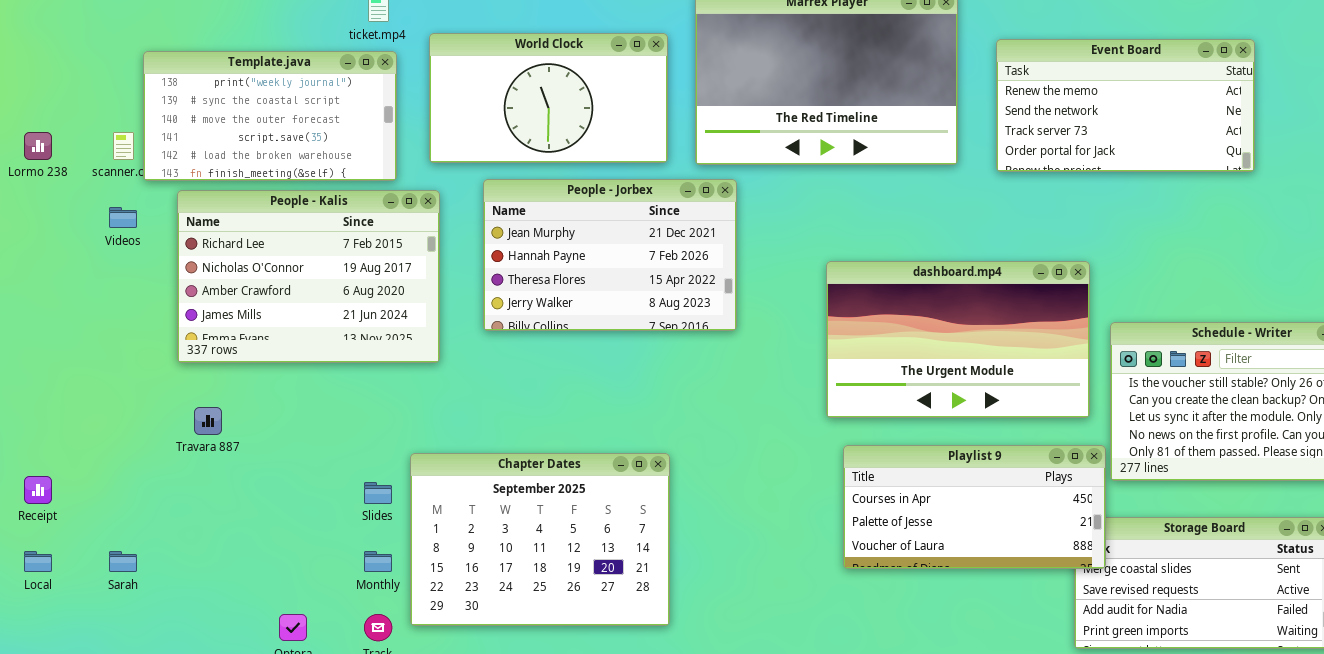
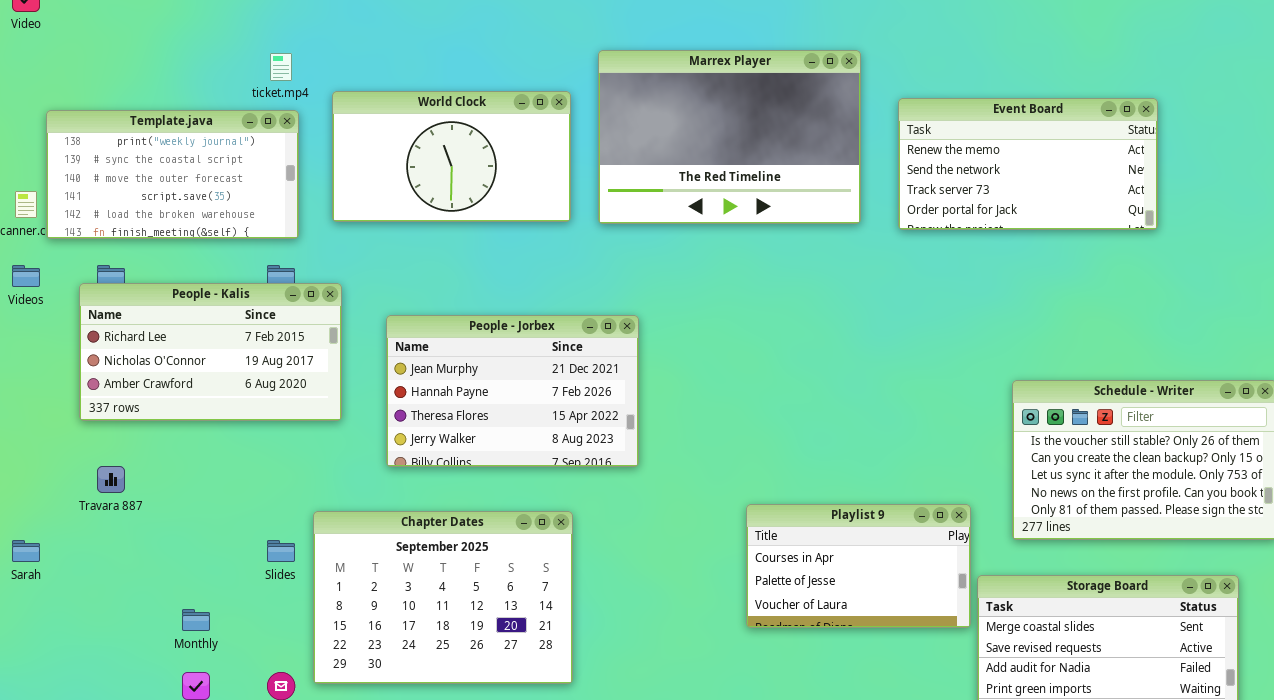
People - Jorbex: [483,179,737,331] -> [386,315,639,467], moved
People - Kalis: [177,190,440,363] -> [79,283,342,421], resized
dashboard.mp4: [826,261,1090,418] -> none, closed
Playlist 9: [843,445,1106,569] -> [746,504,971,628], resized
Sarah: [109,551,137,572] -> [12,540,40,562], moved
Monthly: [364,551,392,572] -> [182,609,210,631], moved

